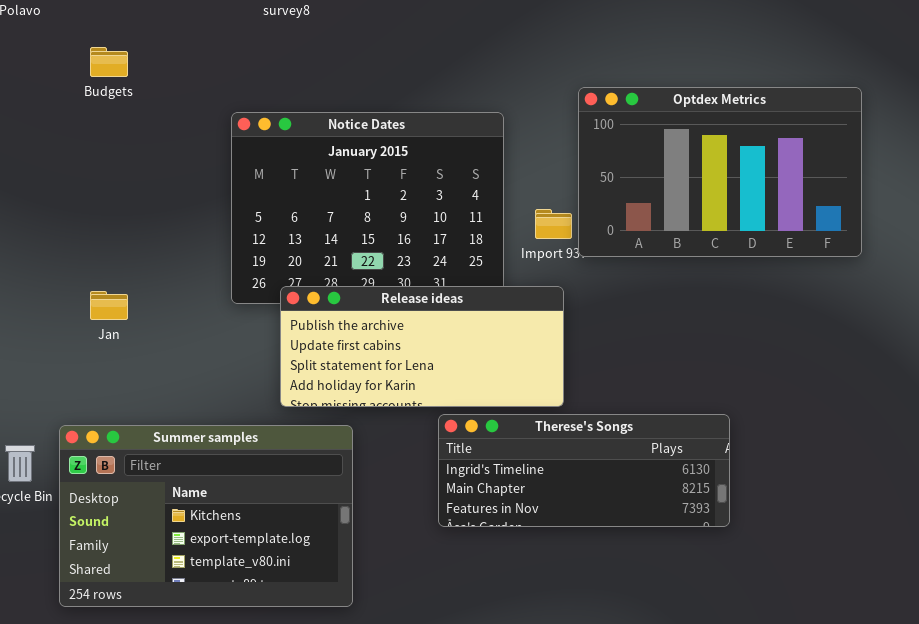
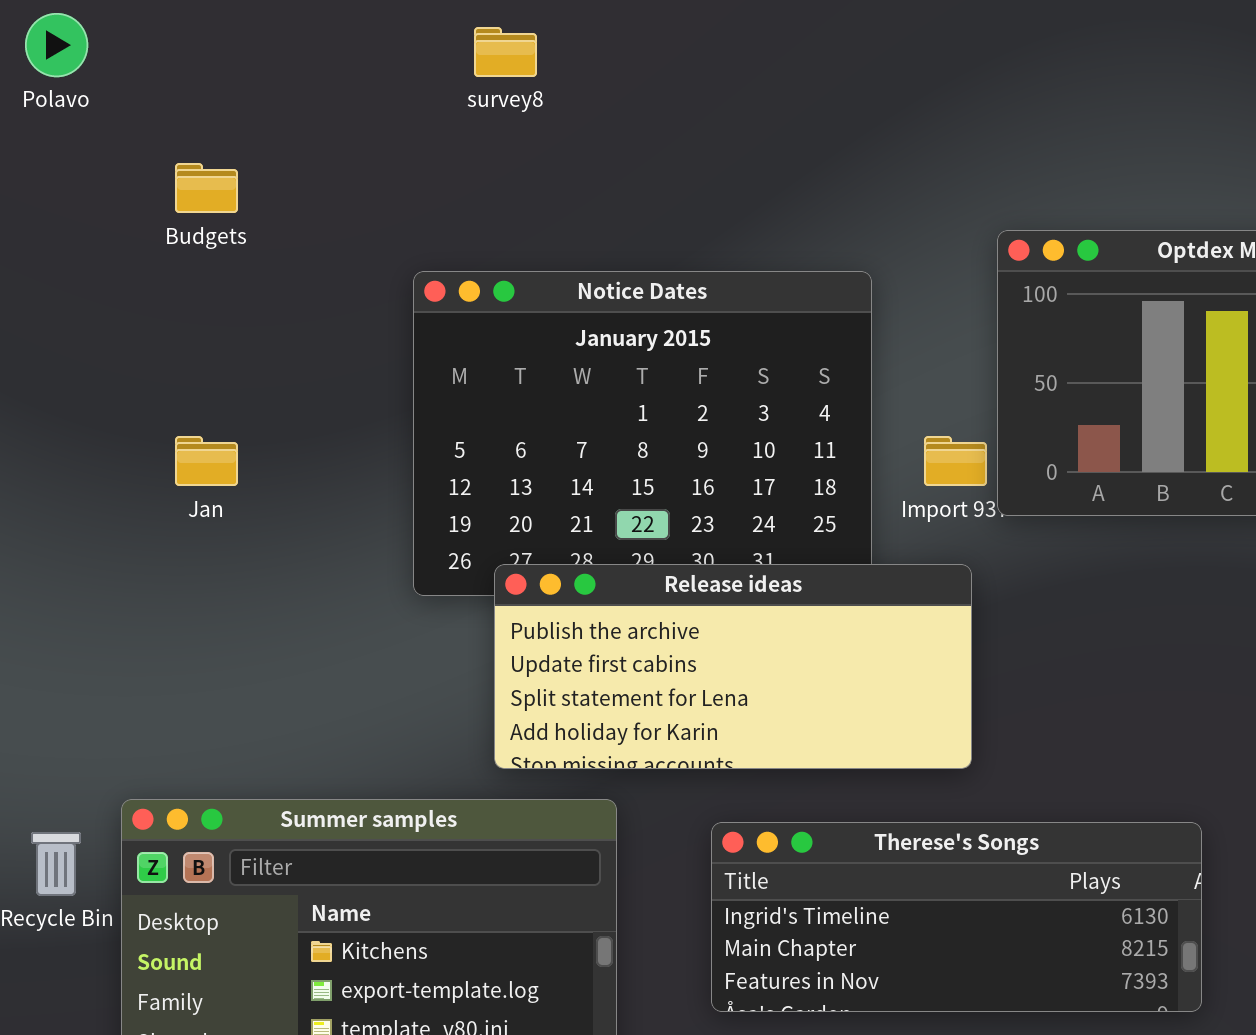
Jan: [90,291,128,320] -> [175,436,238,486], moved
Therese's Songs: [438,414,730,527] -> [711,822,1202,1012], moved

